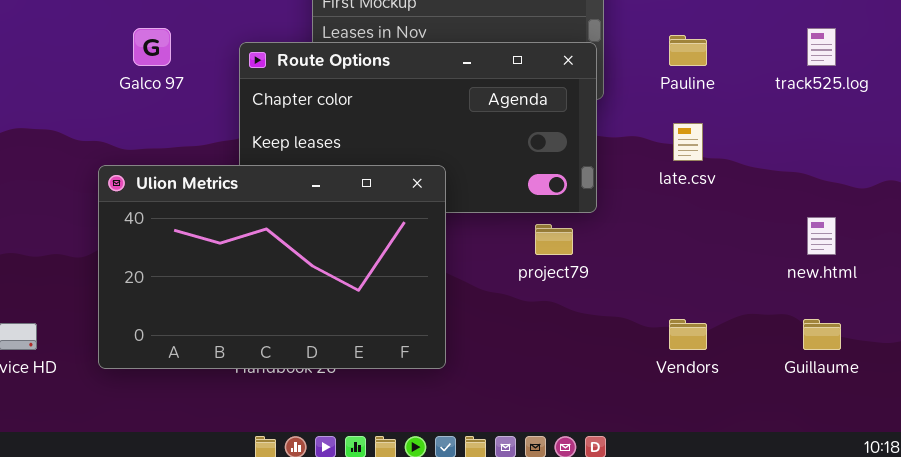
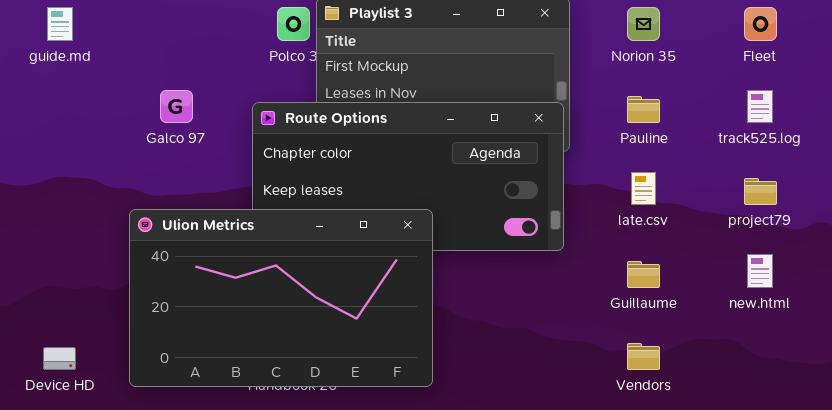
project79: [535,224,573,255] -> [744,178,777,205], moved
Guillaume: [803,319,841,350] -> [627,261,660,288], moved

